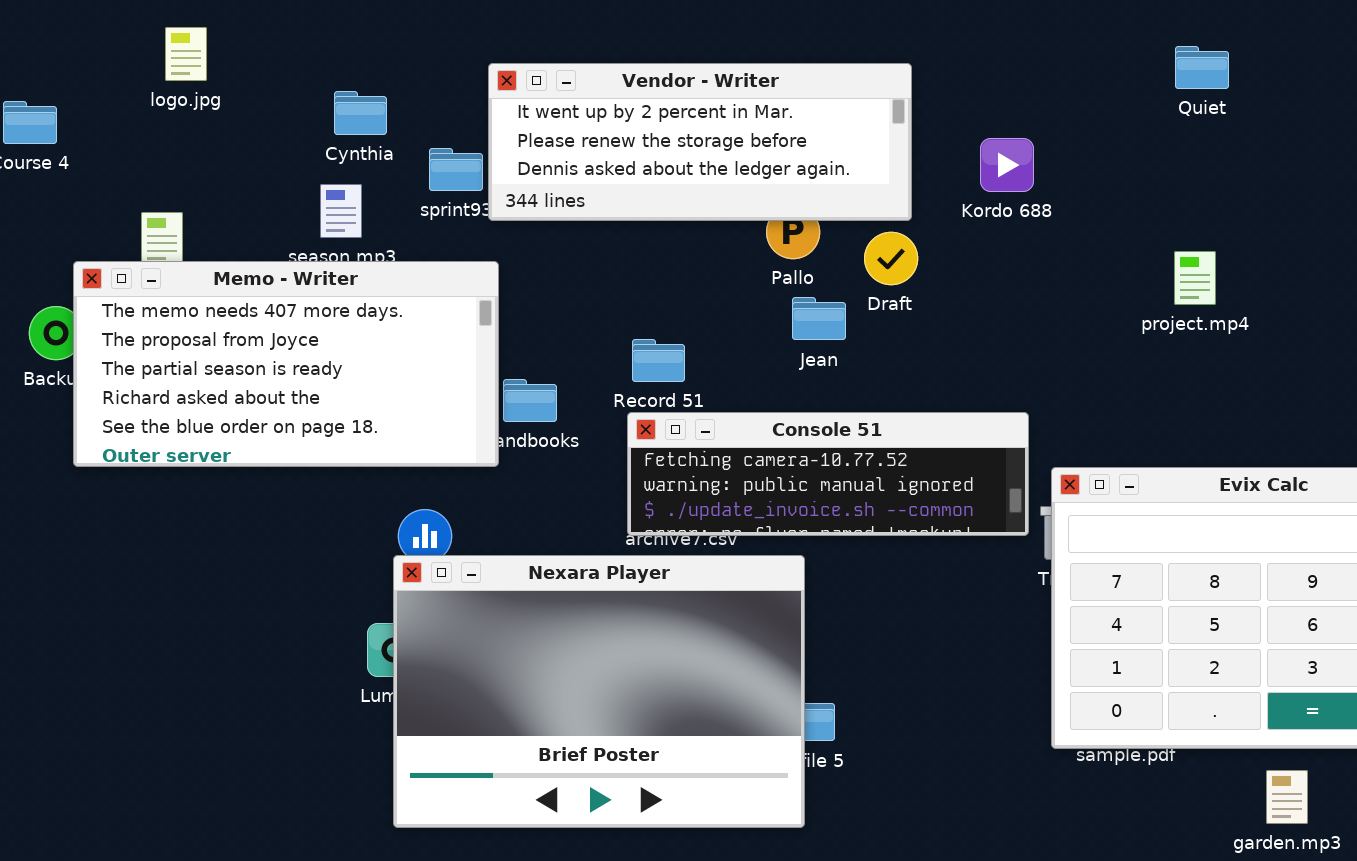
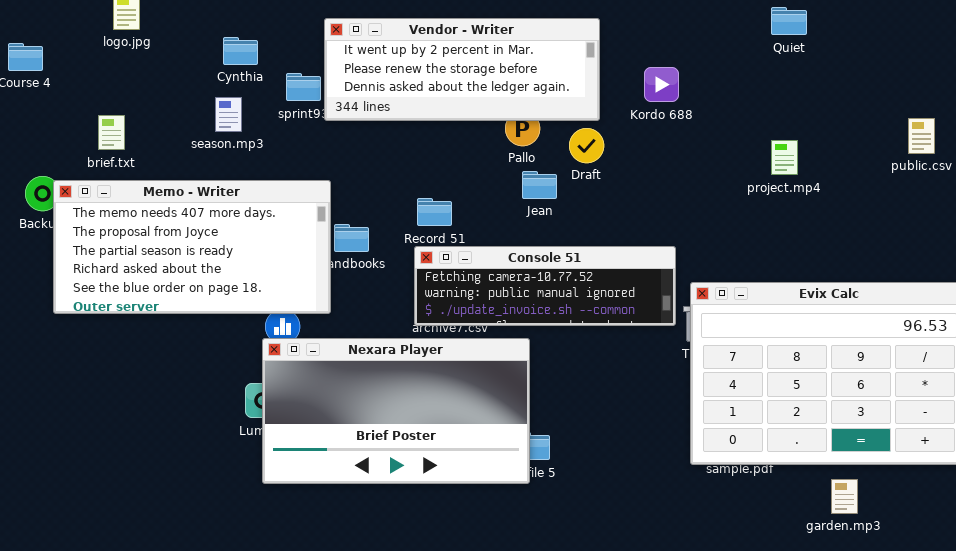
Memo - Writer: [73,261,499,467] -> [53,180,331,314], moved
Nexara Player: [393,555,805,828] -> [262,338,530,484], resized

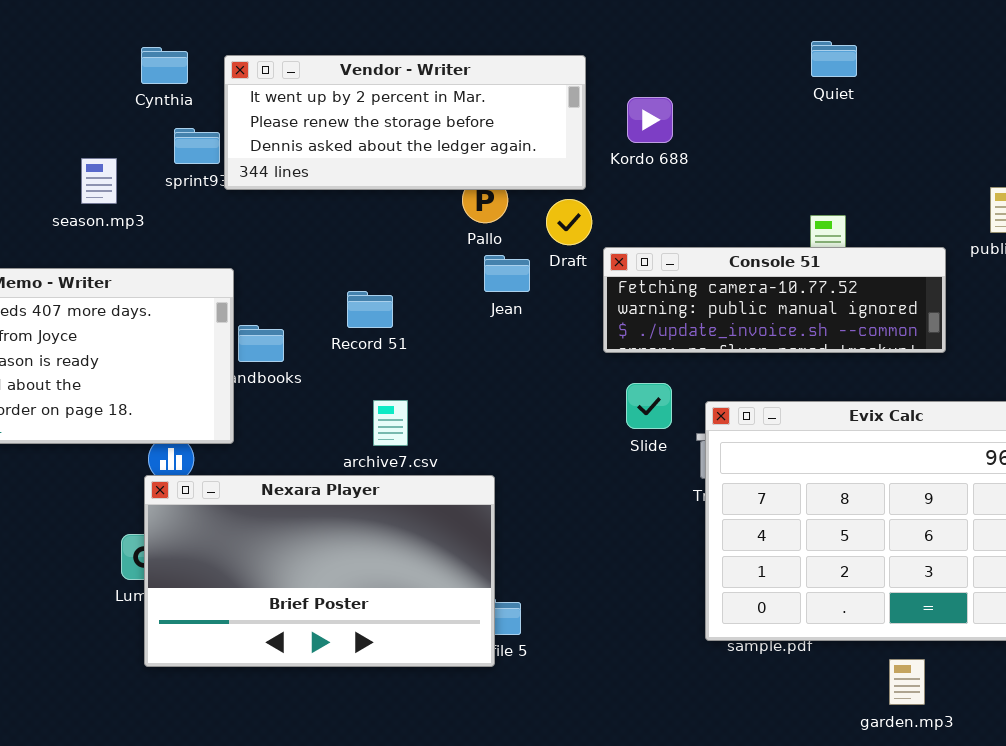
Cynthia: [223,37,258,65] -> [141,47,188,84], moved
Kordo 688: [644,67,679,102] -> [627,97,673,143], moved
Console 51: [414,246,676,326] -> [603,247,946,353], moved

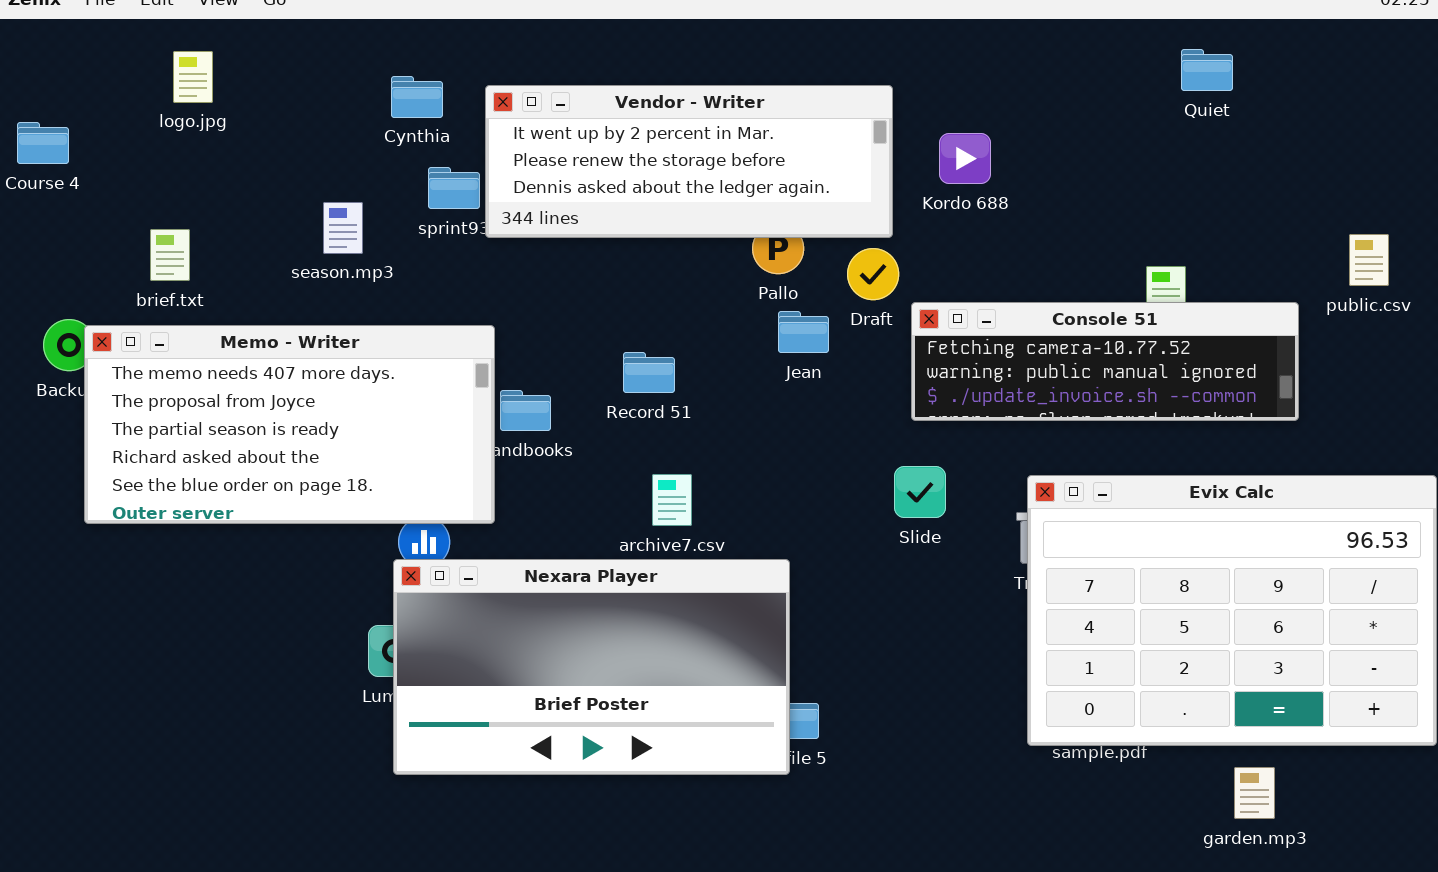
Quiet: [811,41,857,77] -> [1181,49,1233,91], moved
Slide: [626,383,672,429] -> [894,466,946,518], moved

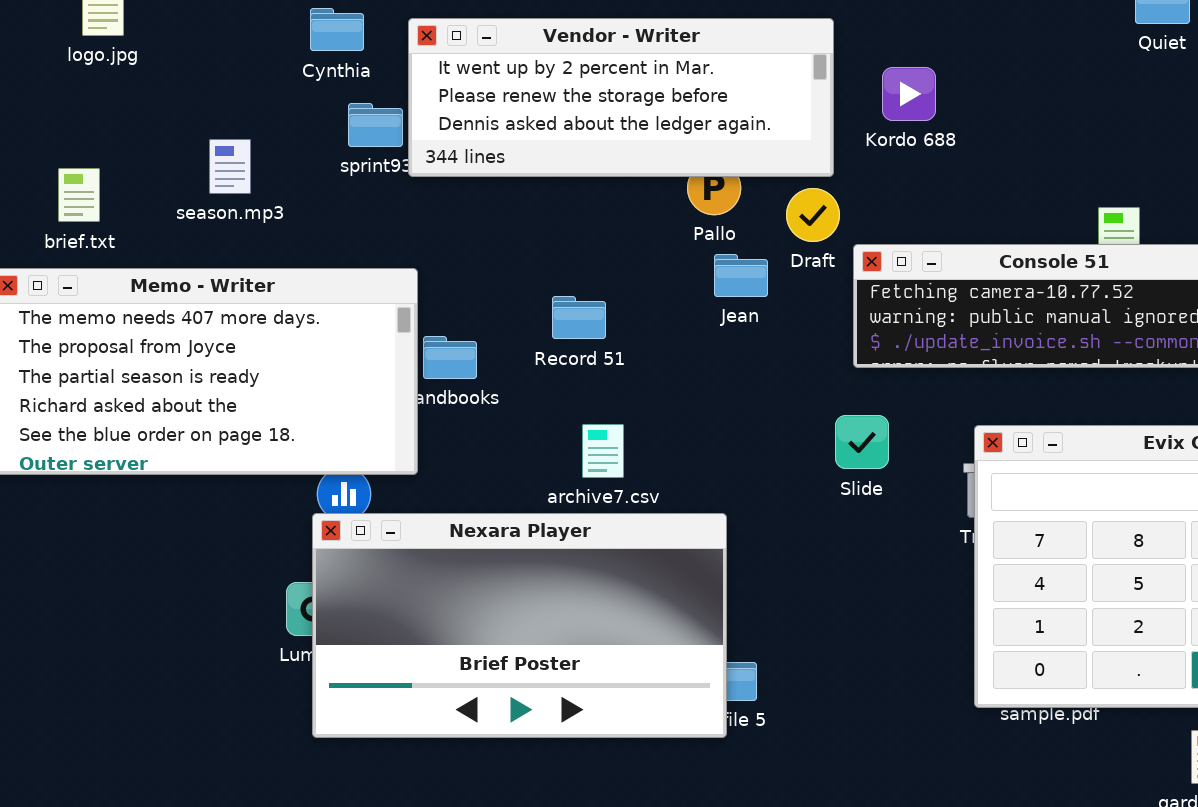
season.mp3: [323,202,363,254] -> [209,139,251,194], moved

